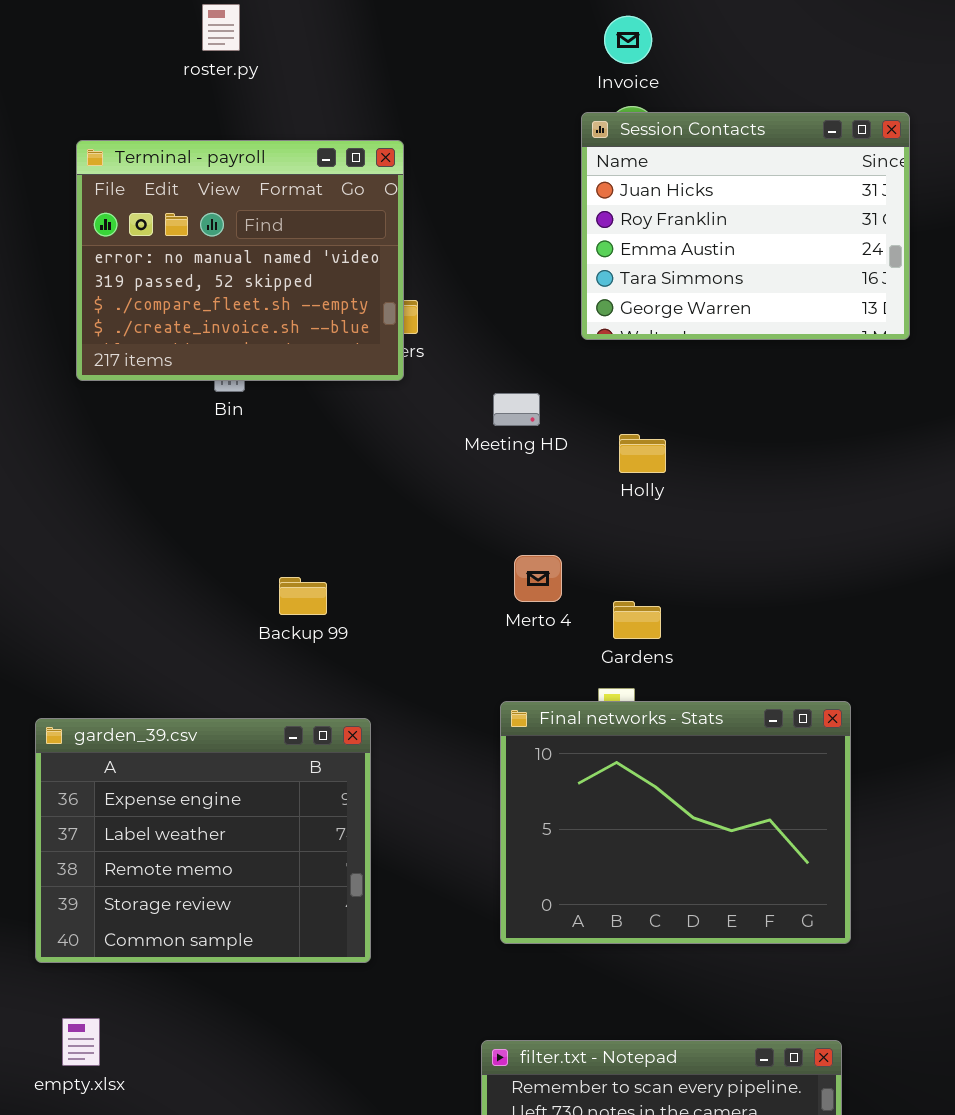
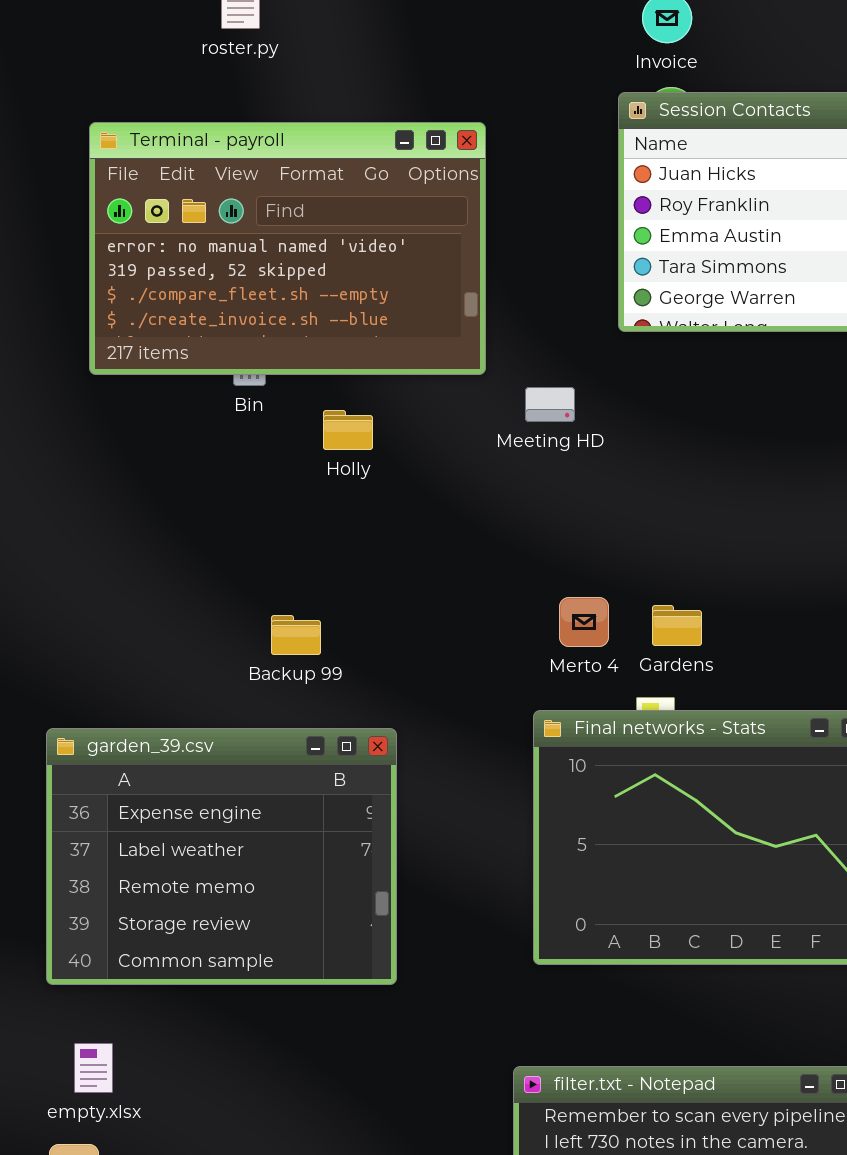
Terminal - payroll: [76,140,404,381] -> [89,122,486,375], resized
Holly: [619,434,666,473] -> [323,410,373,450], moved
Merto 4: [514,555,562,602] -> [559,597,609,647], moved
Backup 99: [279,577,327,615] -> [271,615,321,655], moved

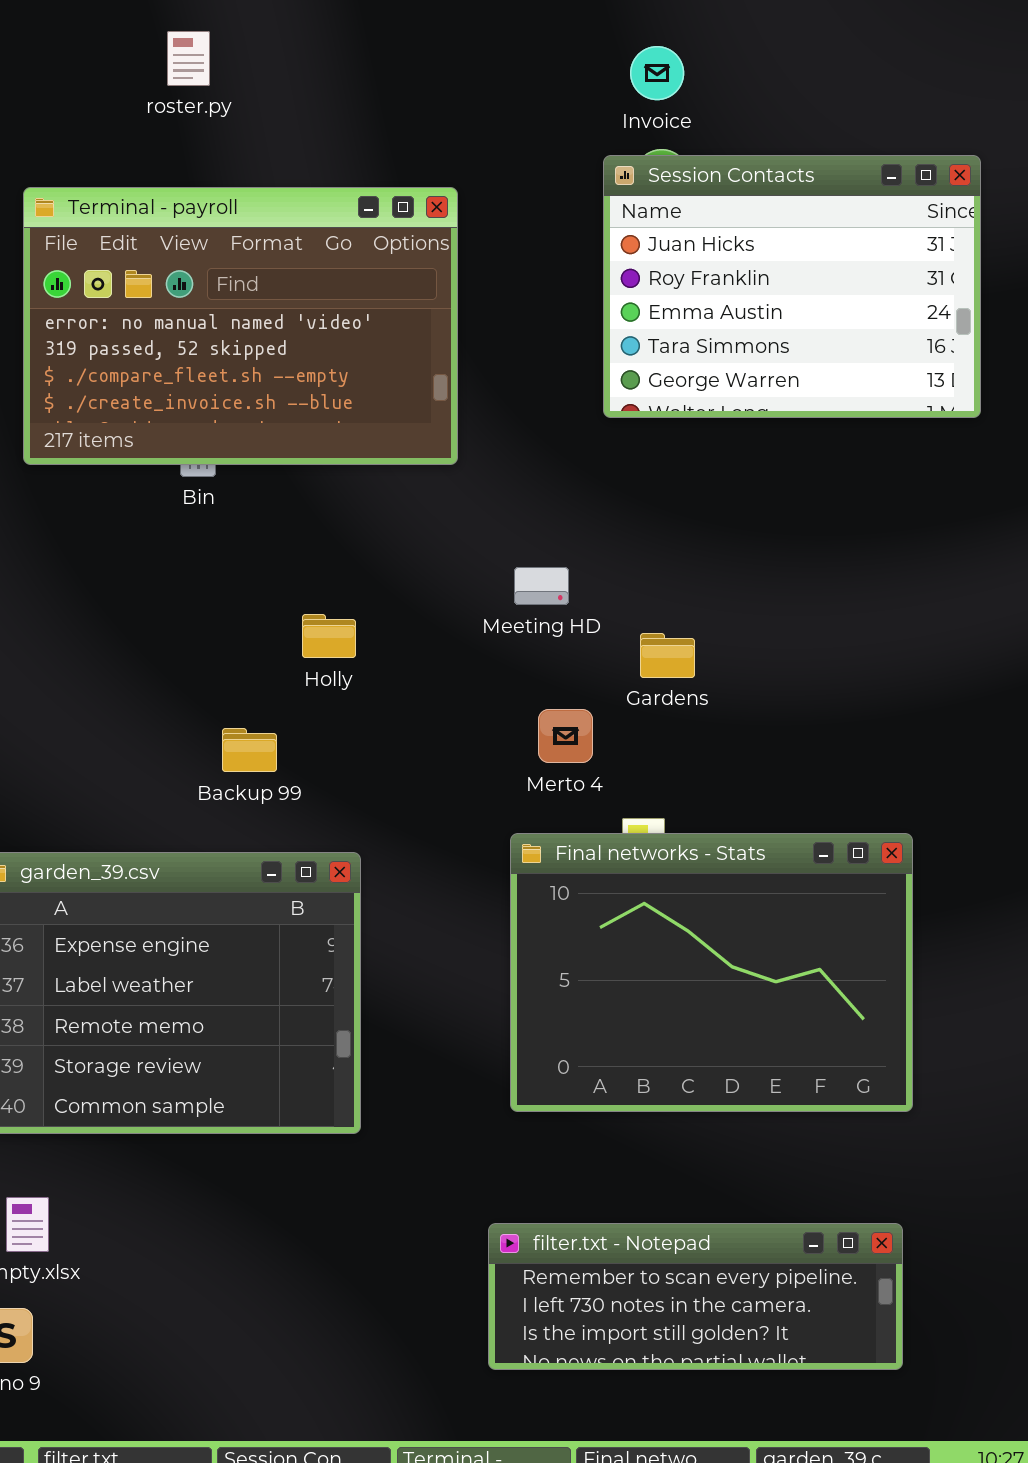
Meeting HD: [525,387,575,422] -> [514,567,569,605], moved
Holly: [323,410,373,450] -> [302,614,356,658], moved
Gardens: [652,605,702,646] -> [640,633,695,678], moved

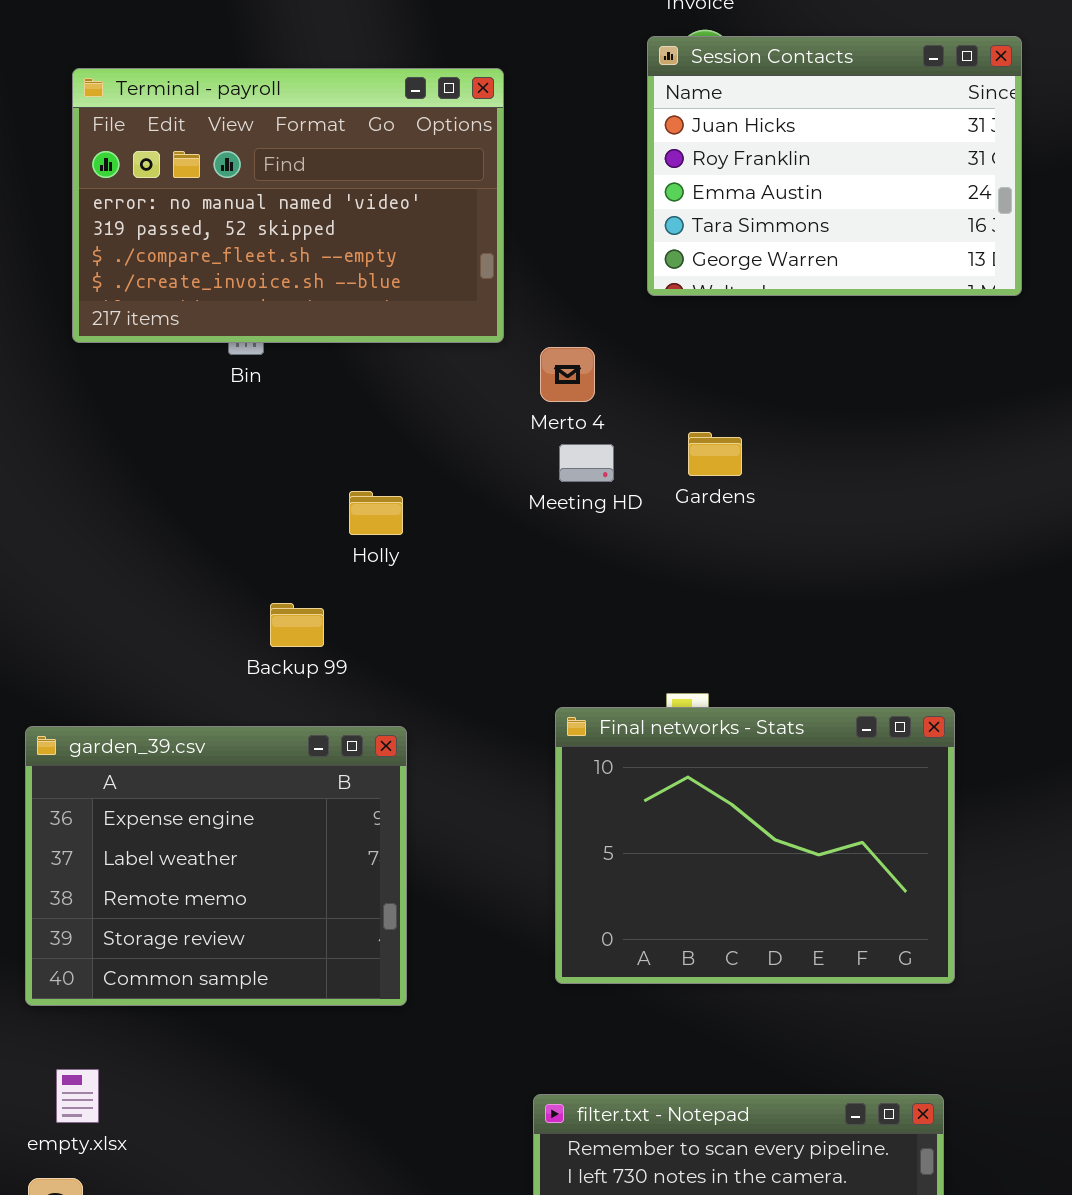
Gardens: [640,633,695,678] -> [688,432,742,476], moved
Merto 4: [538,709,593,763] -> [540,347,595,402], moved

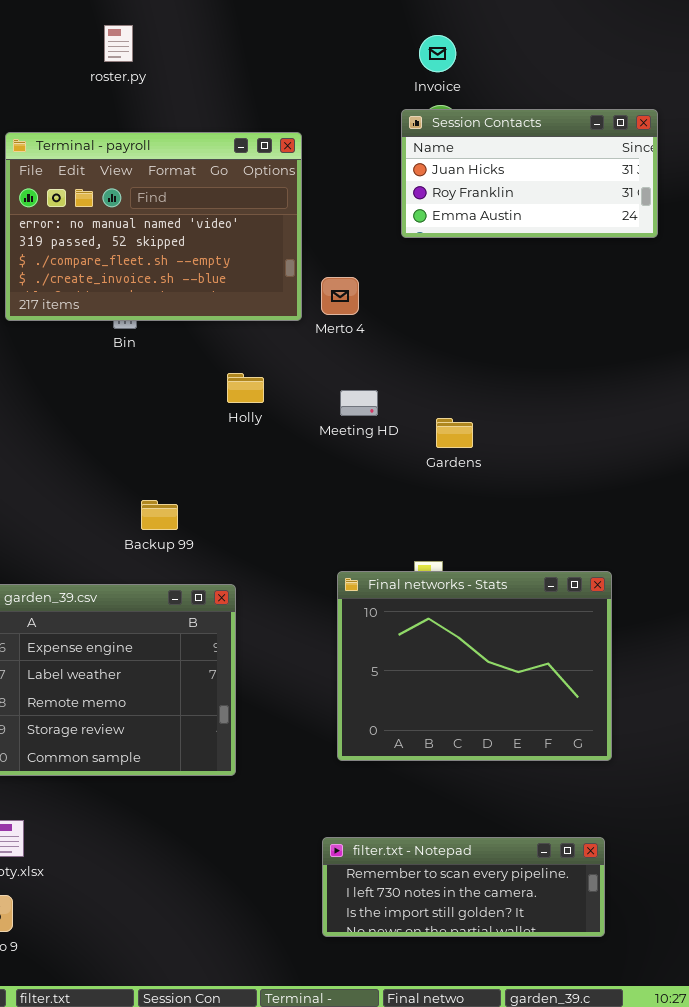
Session Contacts: [647,36,1022,296] -> [401,109,658,238], resized
Merto 4: [540,347,595,402] -> [321,277,359,315], moved
Gardens: [688,432,742,476] -> [436,418,473,448], moved
Holly: [349,491,403,535] -> [227,373,264,403], moved

